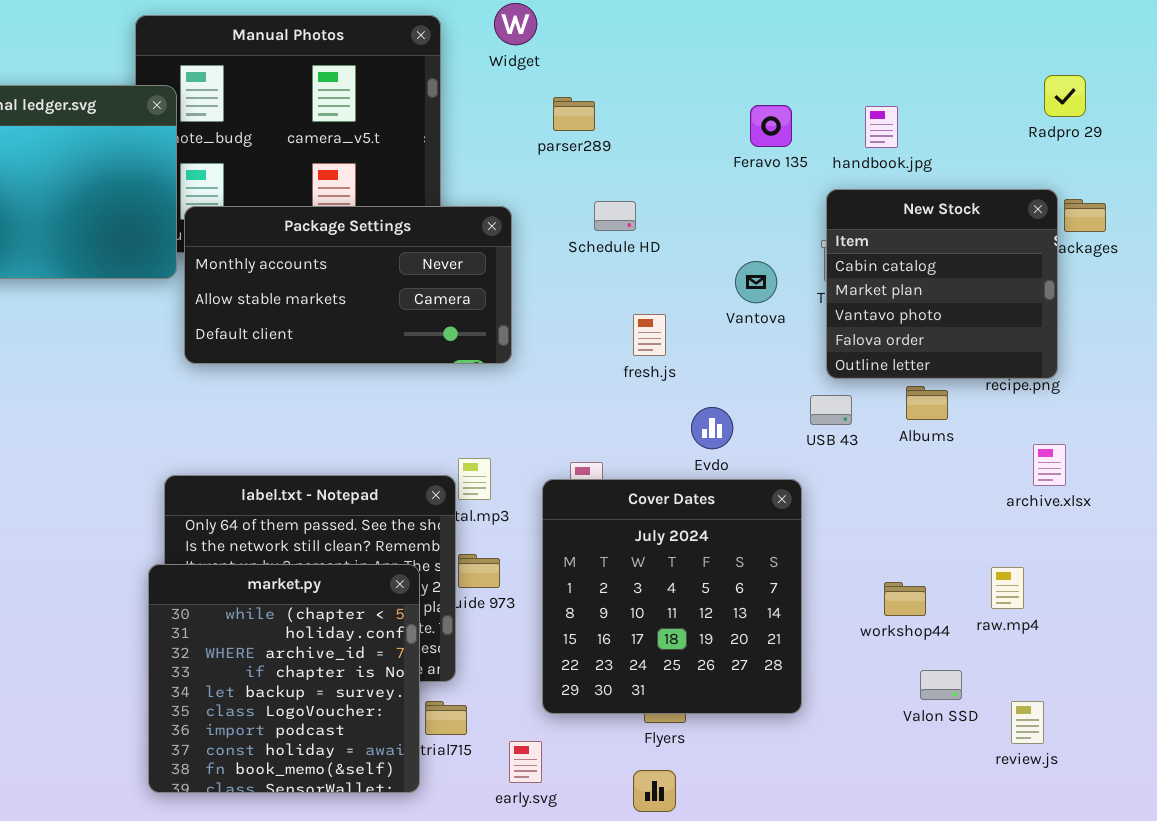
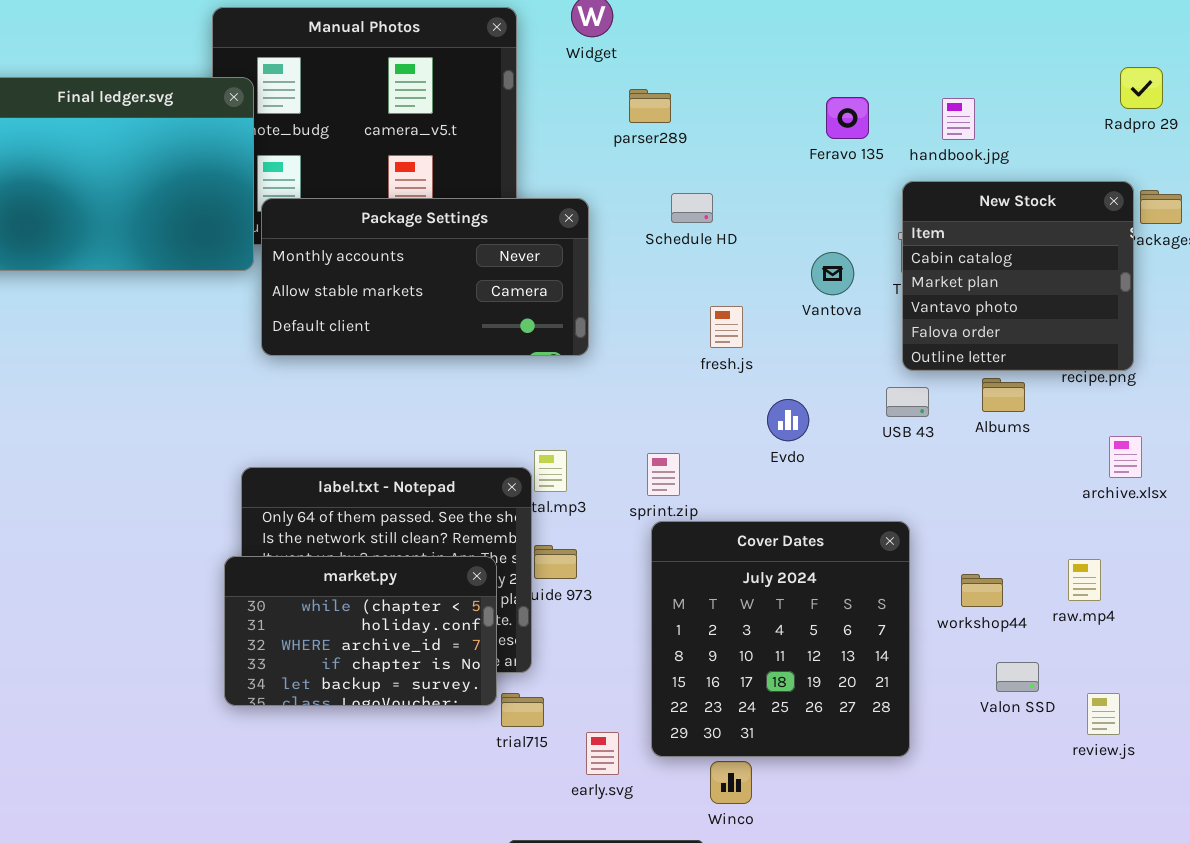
Cover Dates: [542,479,802,714] -> [651,521,910,757], moved
market.py: [148,564,420,793] -> [224,556,497,706], resized

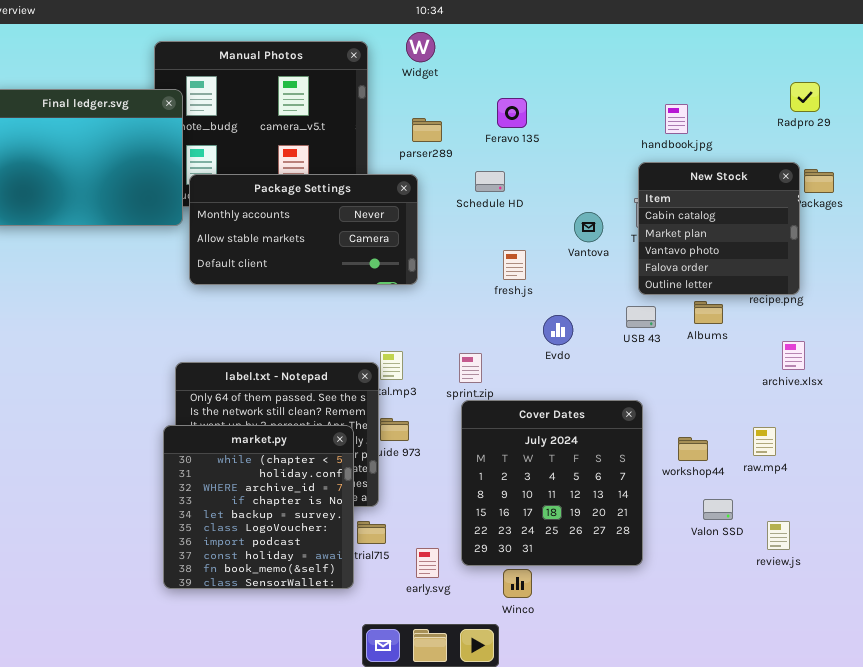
parser289: [629,89,671,123] -> [412,118,442,142], moved
Feravo 135: [826,97,869,139] -> [497,98,527,128], moved
market.py: [224,556,497,706] -> [163,425,354,589], resized

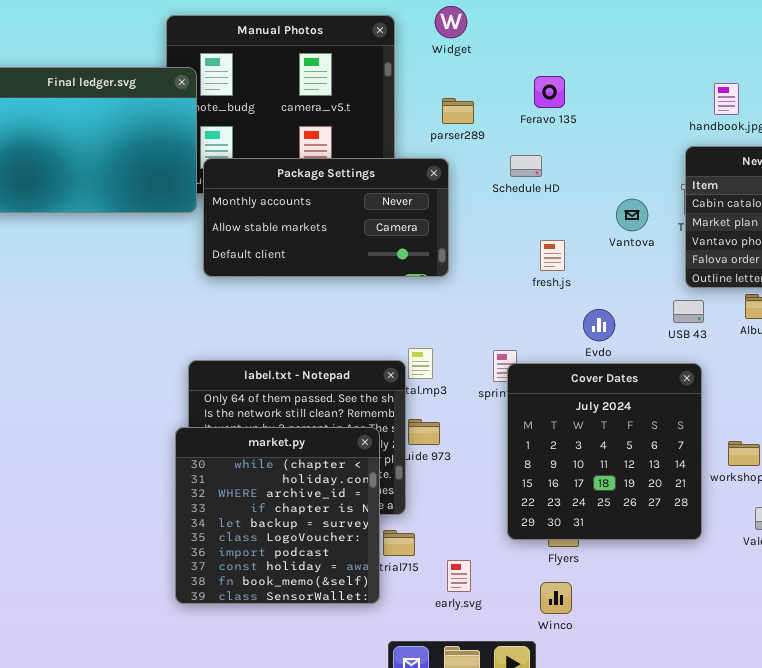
Cover Dates: [461,400,643,566] -> [507,363,702,540], moved

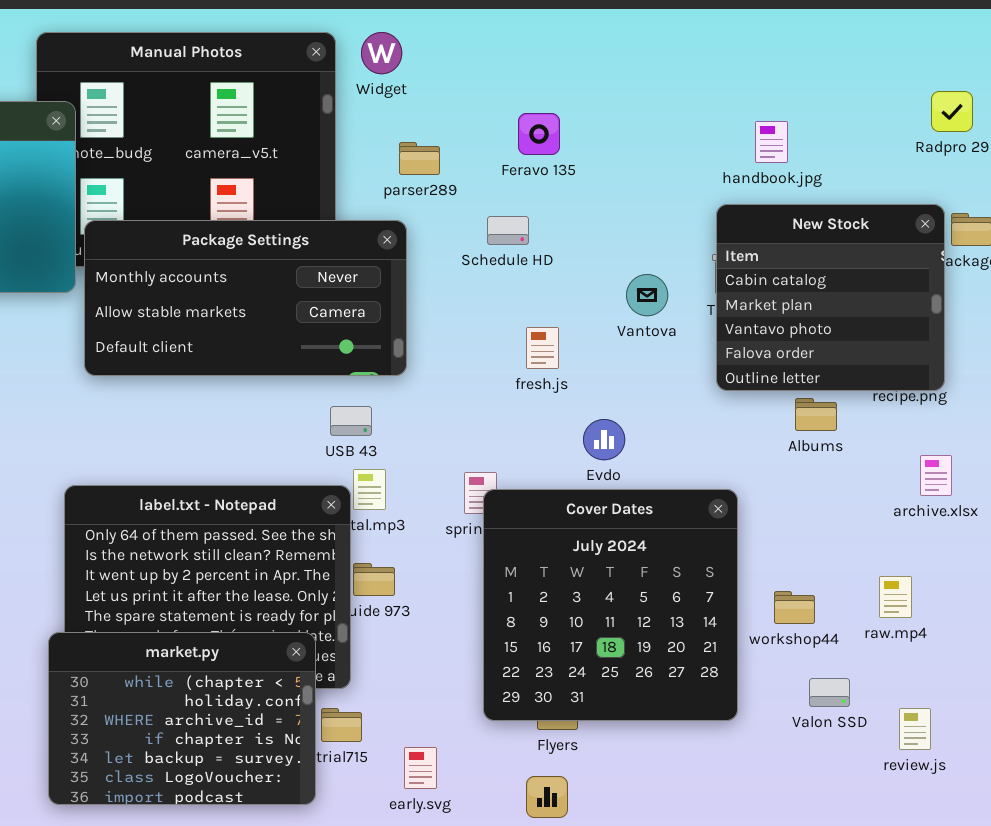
Widget: [435,6,467,38] -> [361,32,402,74], moved
USB 43: [673,300,704,323] -> [330,406,372,436], moved
market.py: [175,427,380,604] -> [48,632,316,805], resized

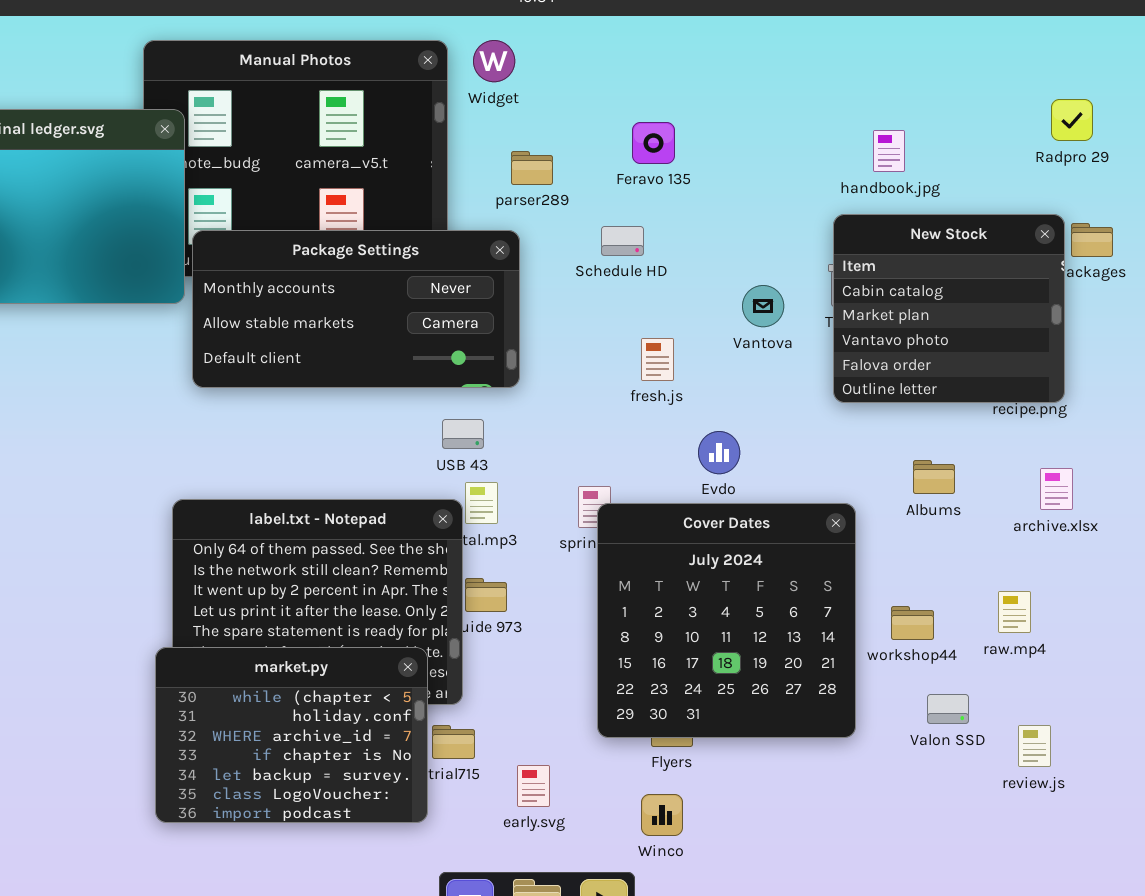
Albums: [795,398,837,431] -> [913,460,955,494], moved

